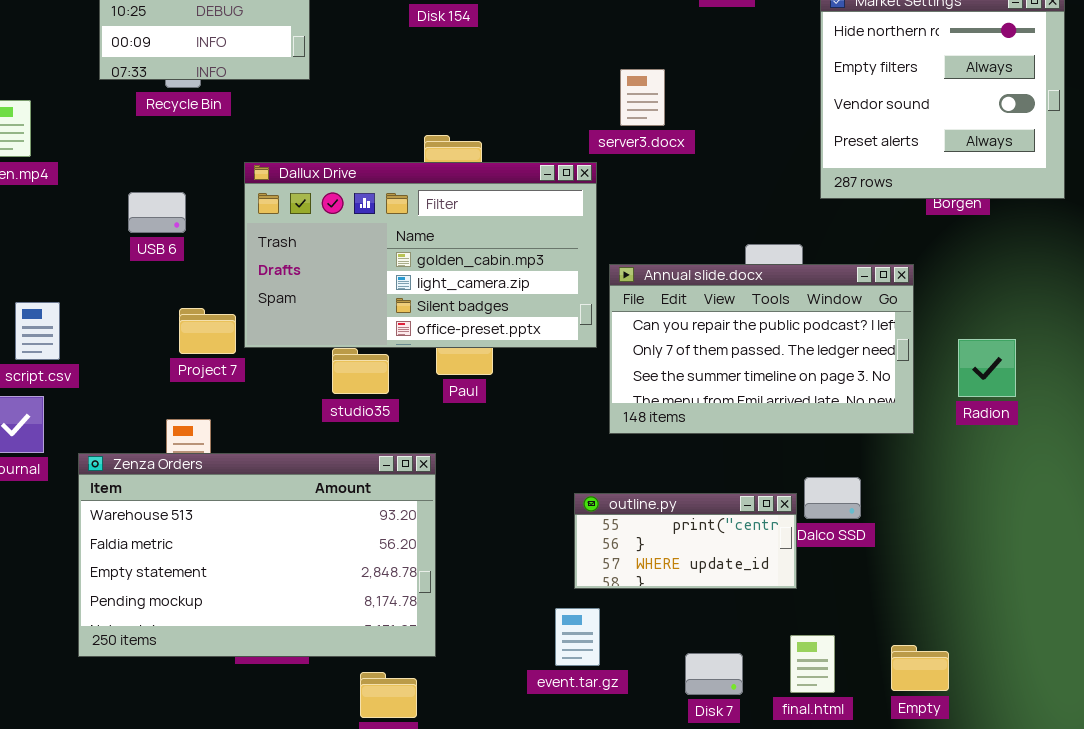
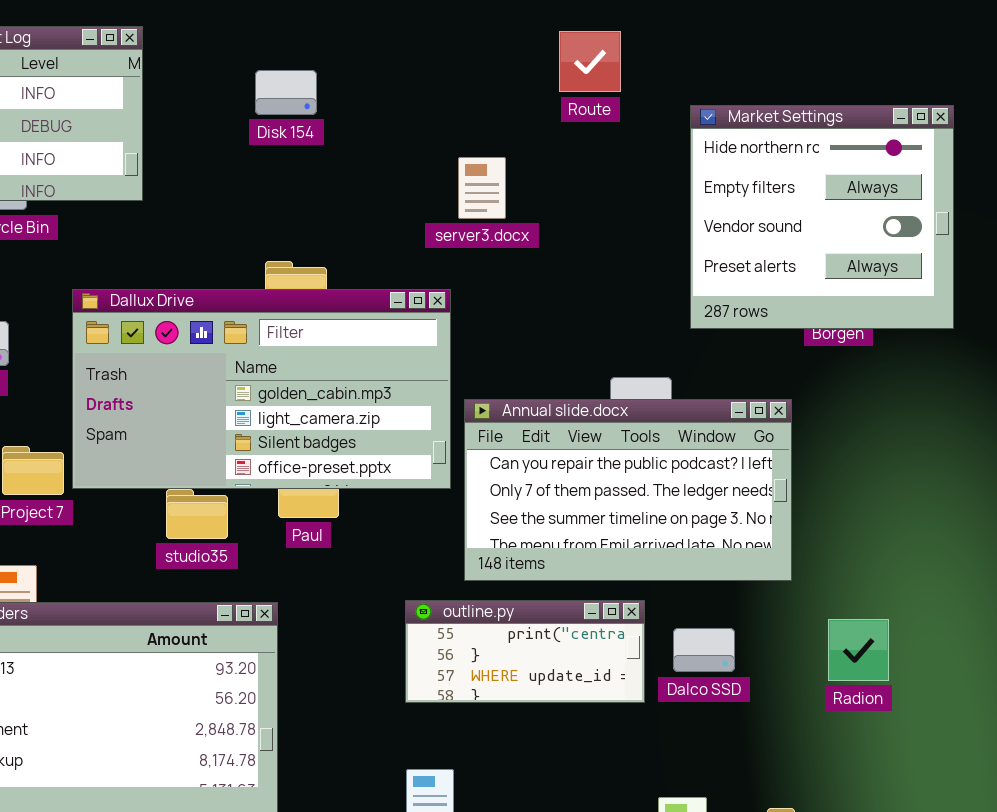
server3.docx: [620,69,665,126] -> [458,157,506,219], moved
Radion: [958,339,1016,397] -> [828,619,889,681], moved
outline.py: [574,493,797,589] -> [405,600,645,703], moved

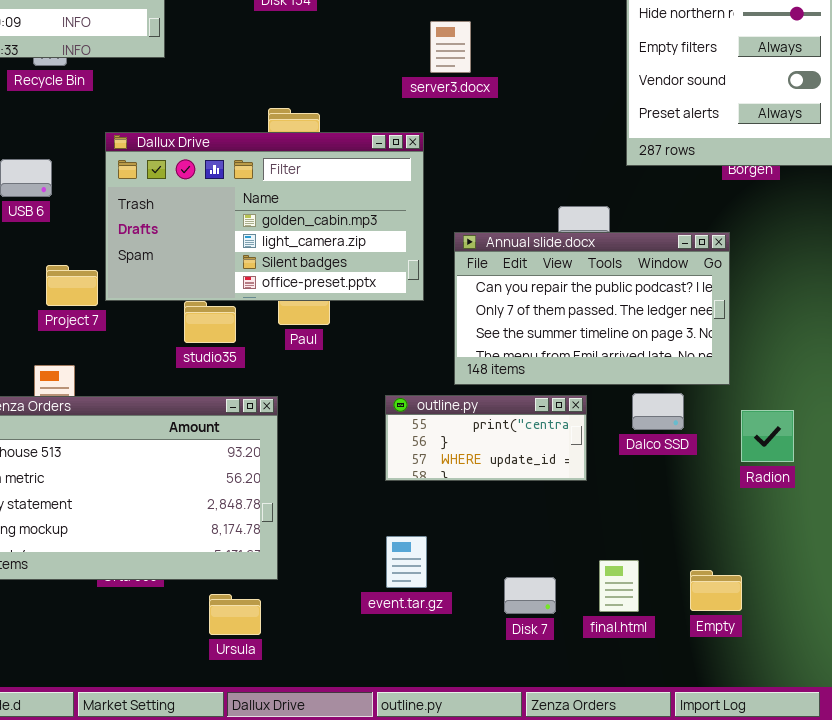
Annual slide.docx: [464,399,792,581] -> [454,232,730,385], moved
Dalco SSD: [673,628,735,672] -> [632,393,684,430], moved

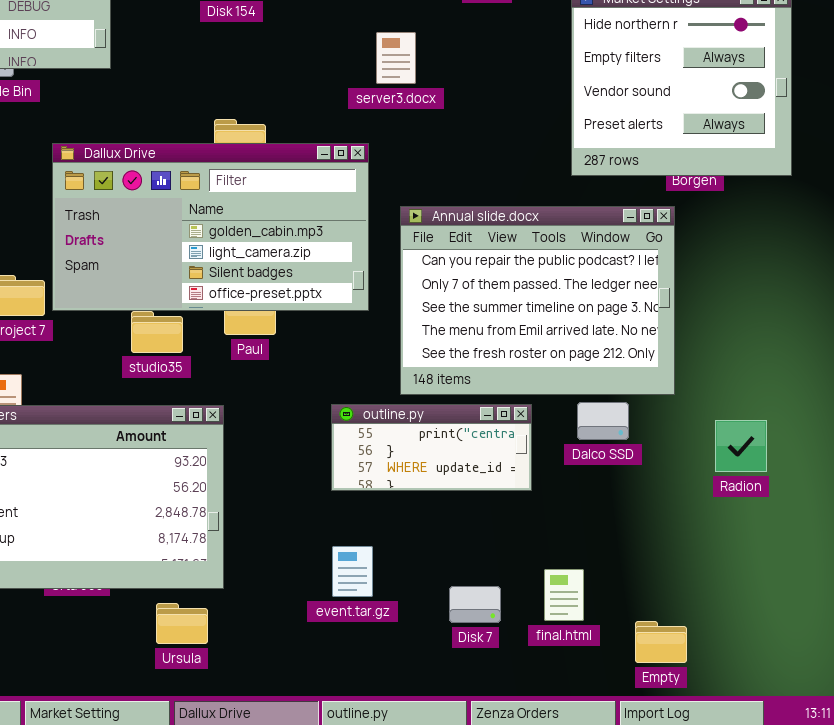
Annual slide.docx: [454,232,730,385] -> [400,206,675,395], resized
Radion: [741,410,794,462] -> [715,420,767,472], moved
Empty: [690,570,742,611] -> [635,621,687,663], moved

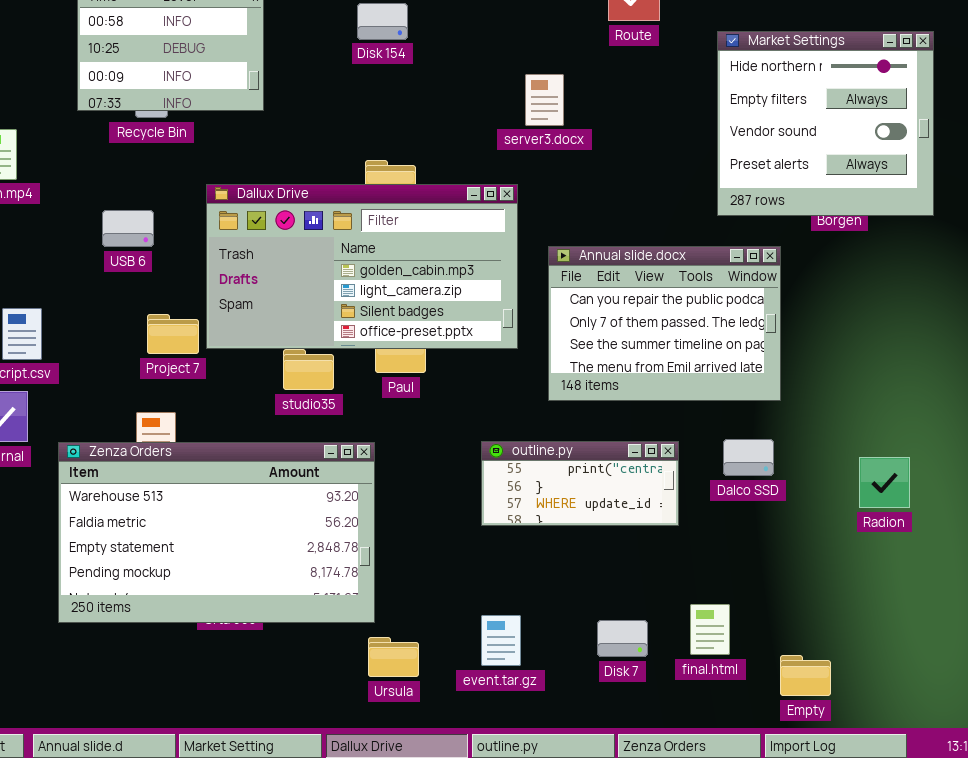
Annual slide.docx: [400,206,675,395] -> [548,246,781,401], resized
event.tar.gz: [332,546,373,597] -> [481,615,521,666], moved
Ursula: [156,603,208,644] -> [368,637,419,677], moved

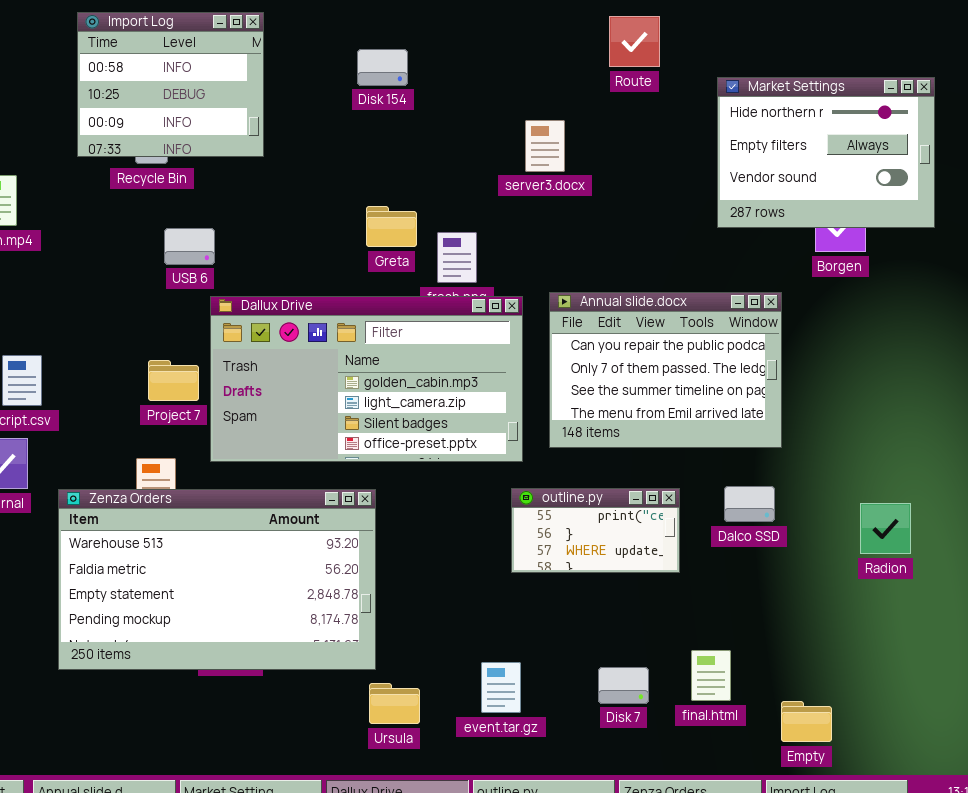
Market Settings: [717,31,934,216] -> [717,77,935,228], resized
Dallux Drive: [206,184,518,349] -> [210,296,523,462], moved
USB 6: [102,210,154,247] -> [164,228,215,265], moved
outline.py: [481,441,679,526] -> [511,488,680,573], resized

